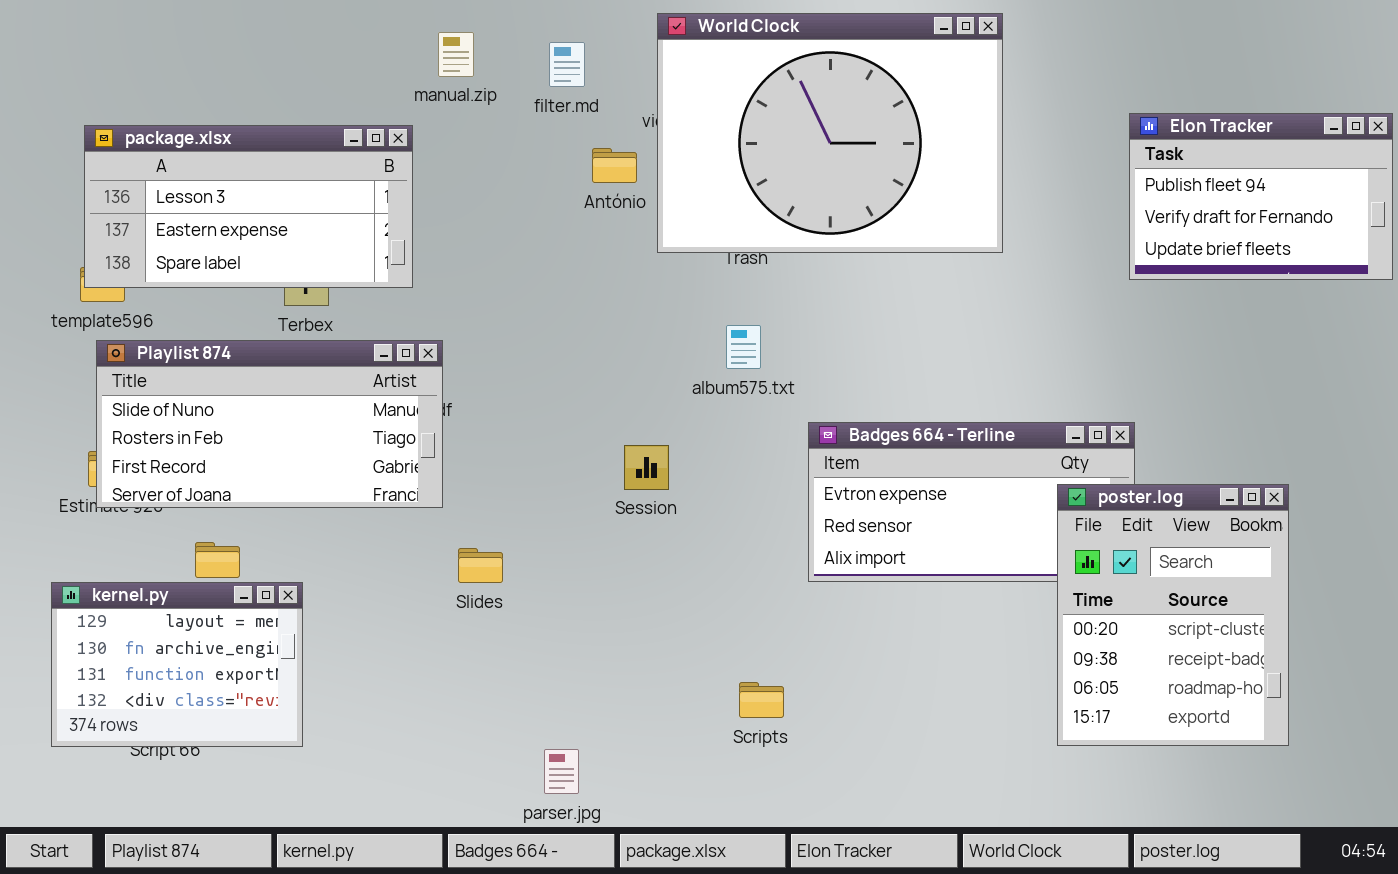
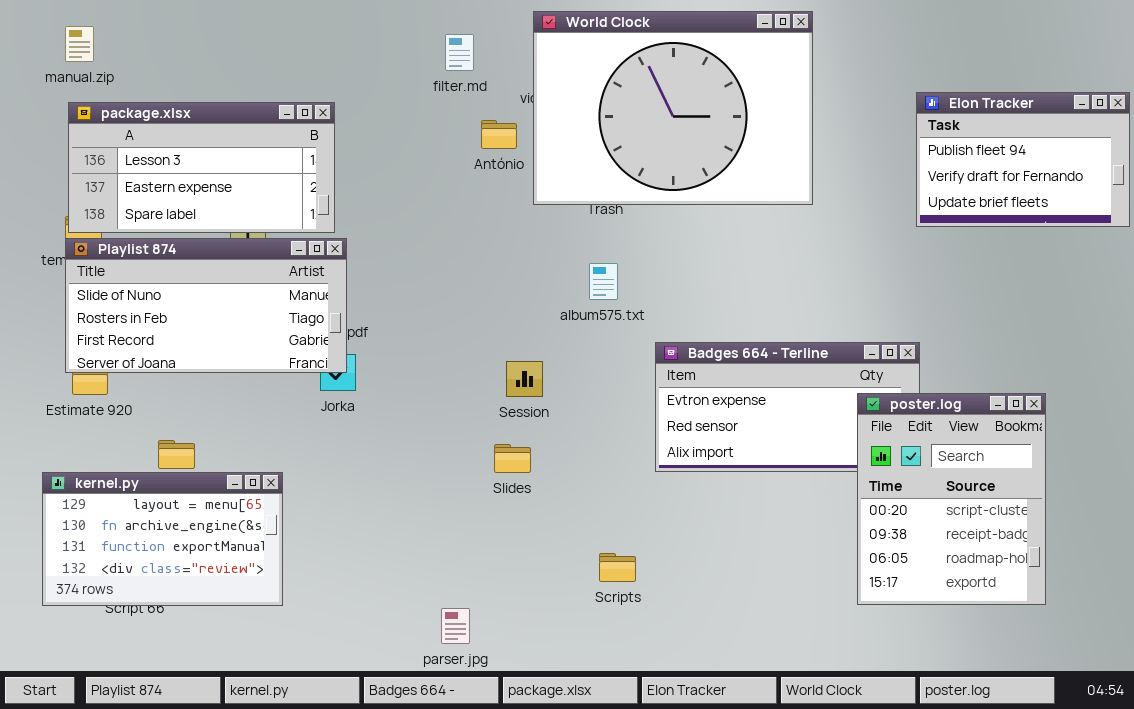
manual.zip: [438,32,474,77] -> [65,26,94,62], moved
Playlist 874: [96,340,443,508] -> [65,238,347,373], moved
Slides: [458,548,503,583] -> [494,444,531,473], moved
kernel.py: [51,582,303,747] -> [42,472,283,606], resized

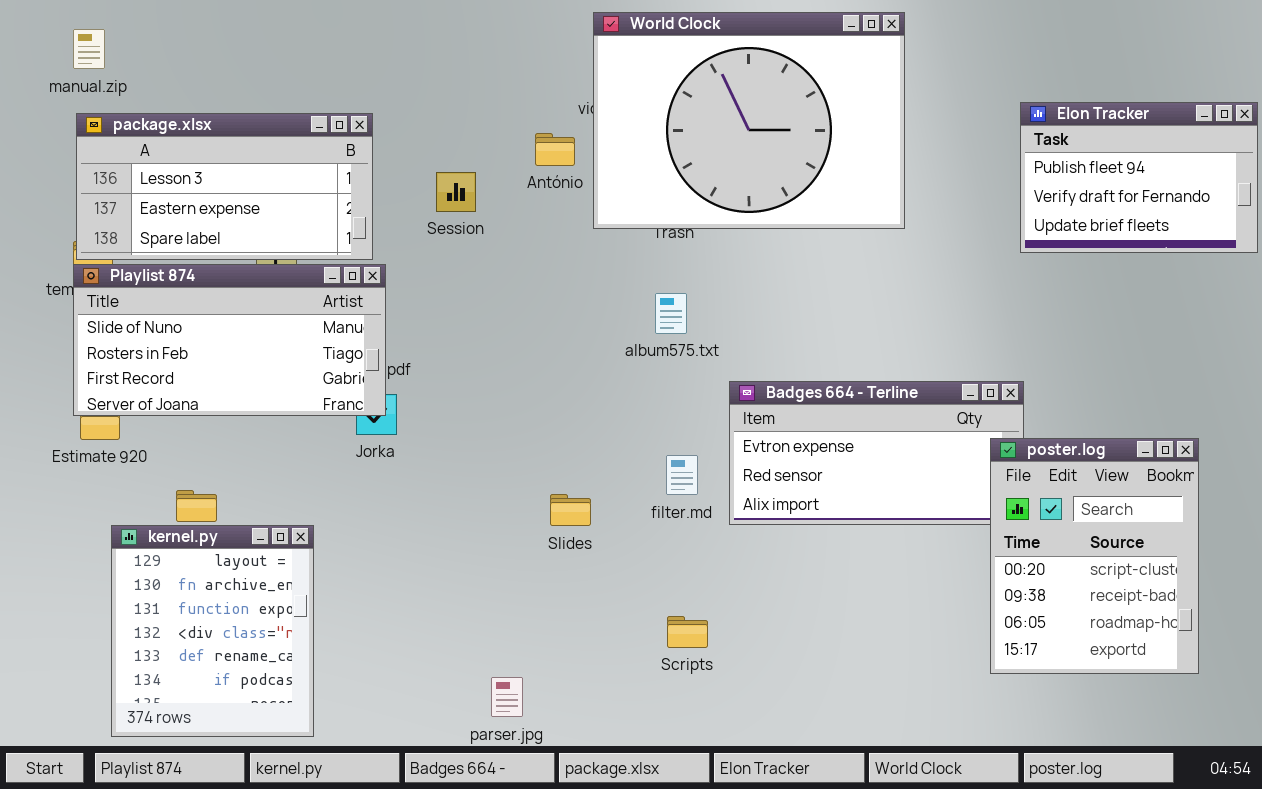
filter.md: [445,34,474,71] -> [666,455,698,495], moved
Session: [506,361,543,397] -> [436,172,476,212], moved
poster.log: [857,393,1046,605] -> [990,438,1199,674], moved
kernel.py: [42,472,283,606] -> [111,525,314,737], resized

